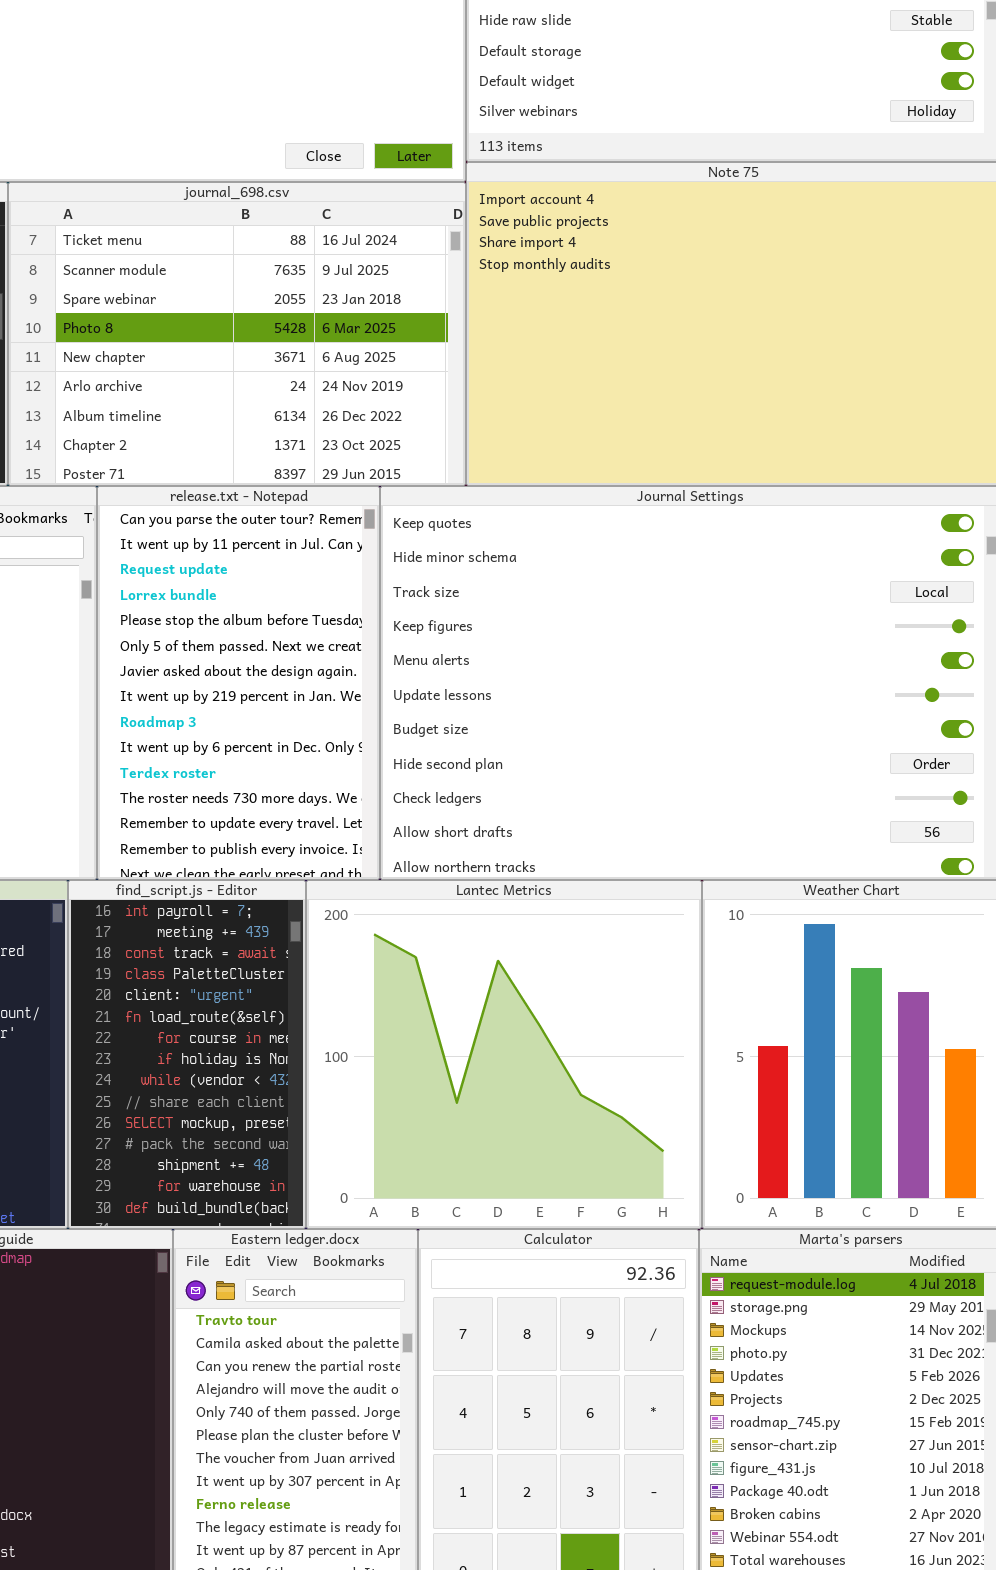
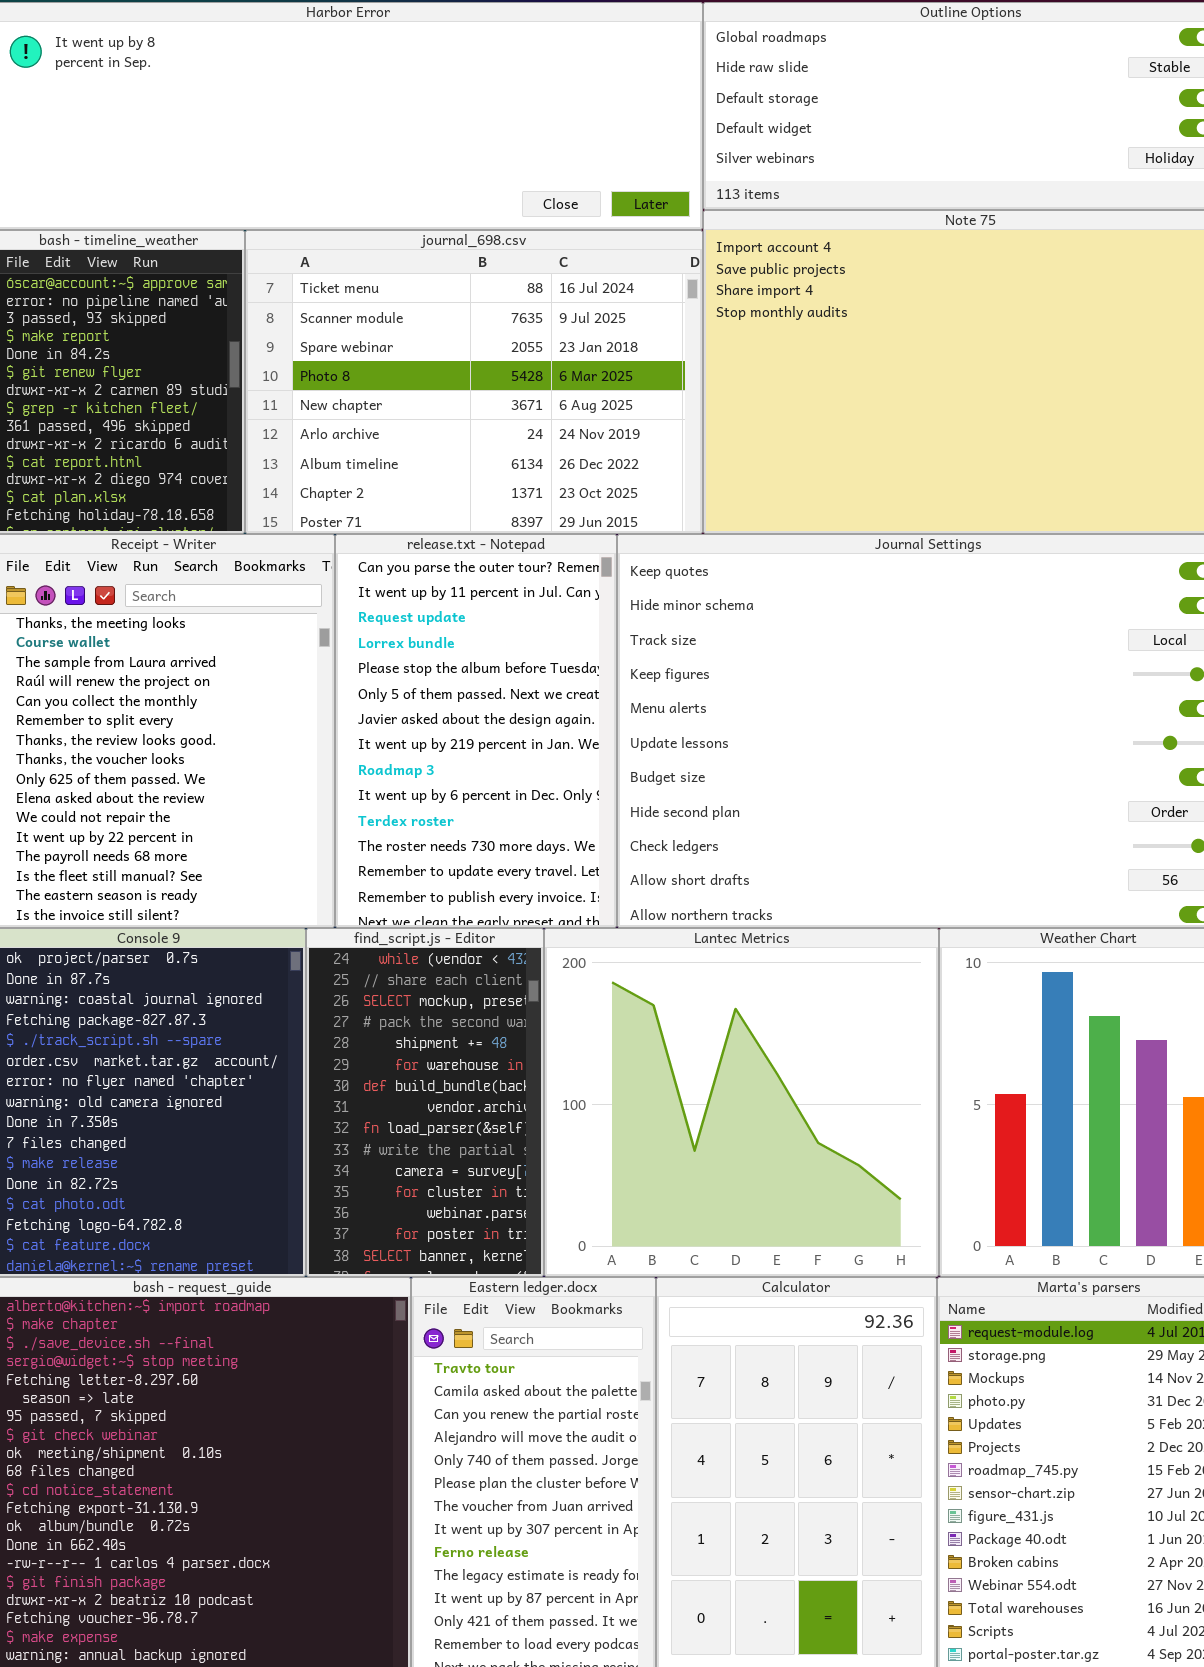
find_script.js - Editor: [68,880,306,1229] -> [306,928,544,1277], scrolled down 8 rows

